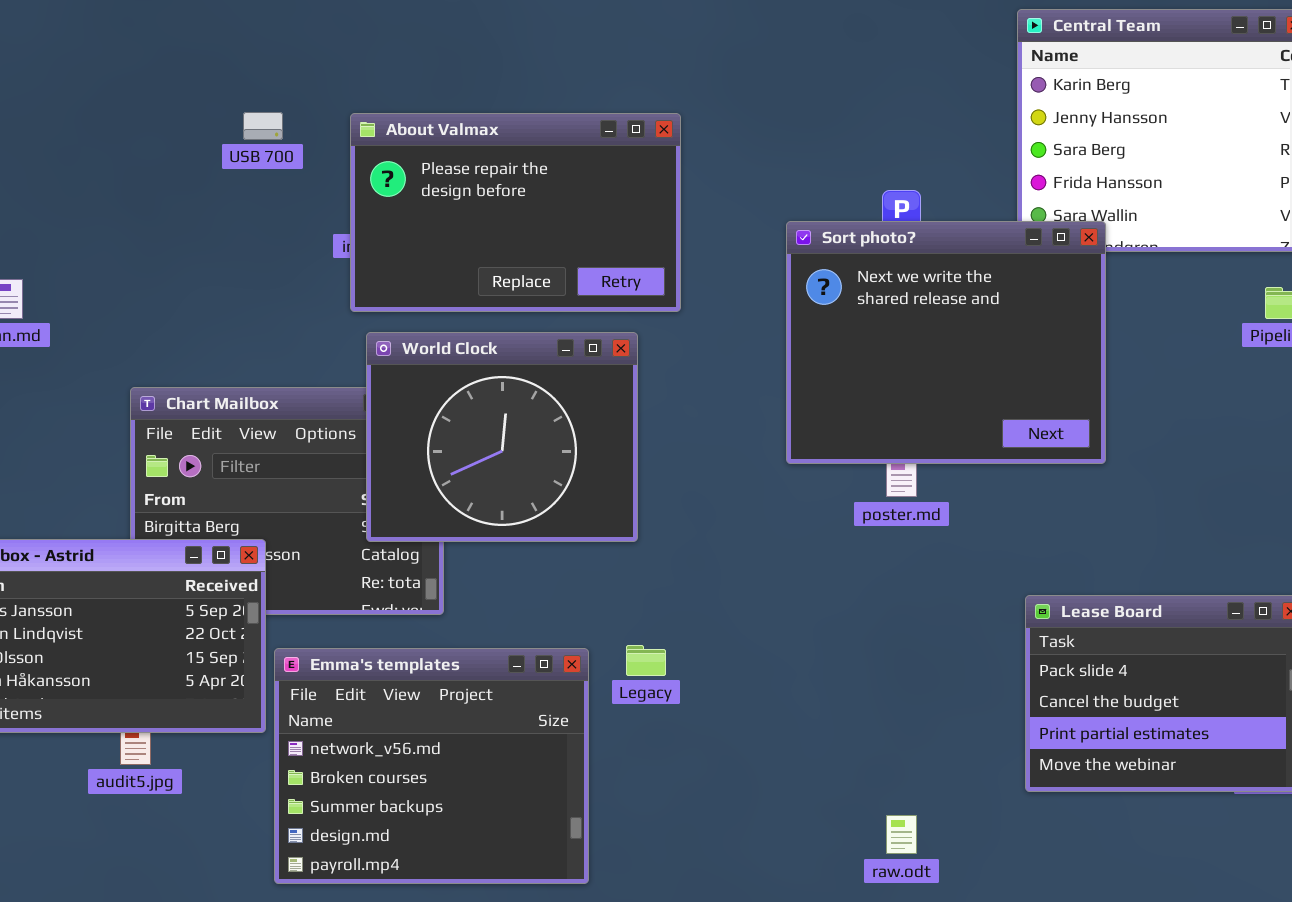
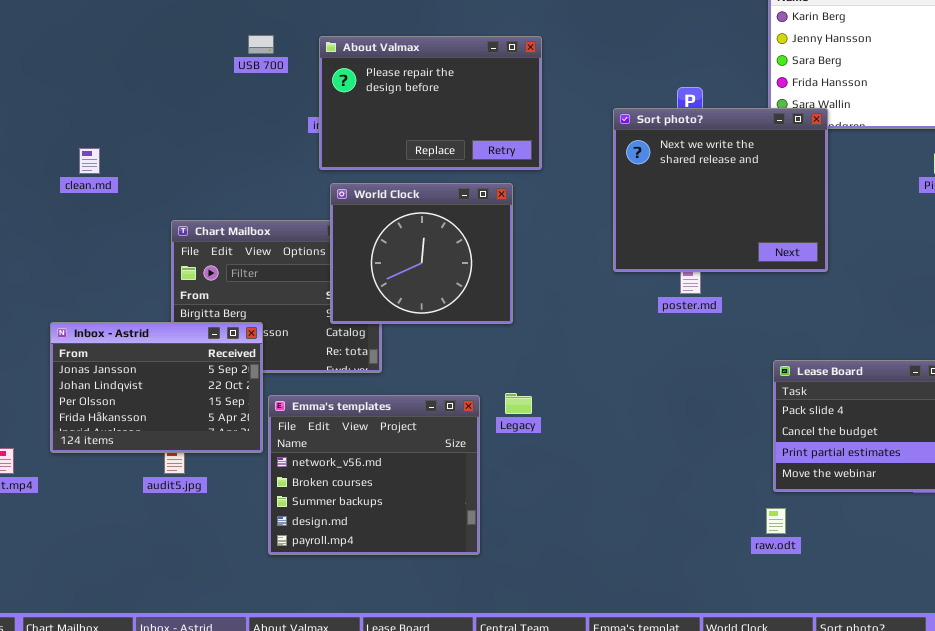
raw.odt: [886,815,917,854] -> [766,508,786,534], moved

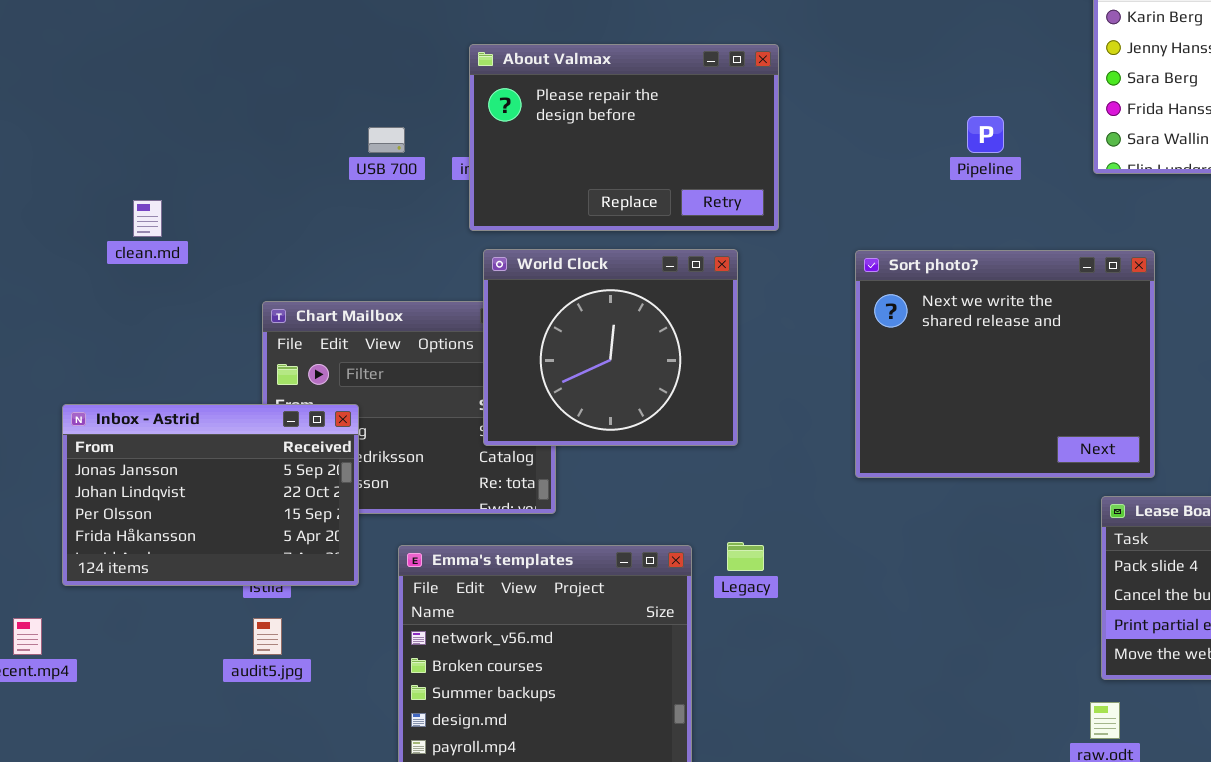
USB 700: [248,35,274,54] -> [368,127,405,153], moved
Sort photo?: [613,108,828,272] -> [855,250,1155,478], moved
Inbox - Astrid: [50,322,263,453] -> [62,404,359,586], moved

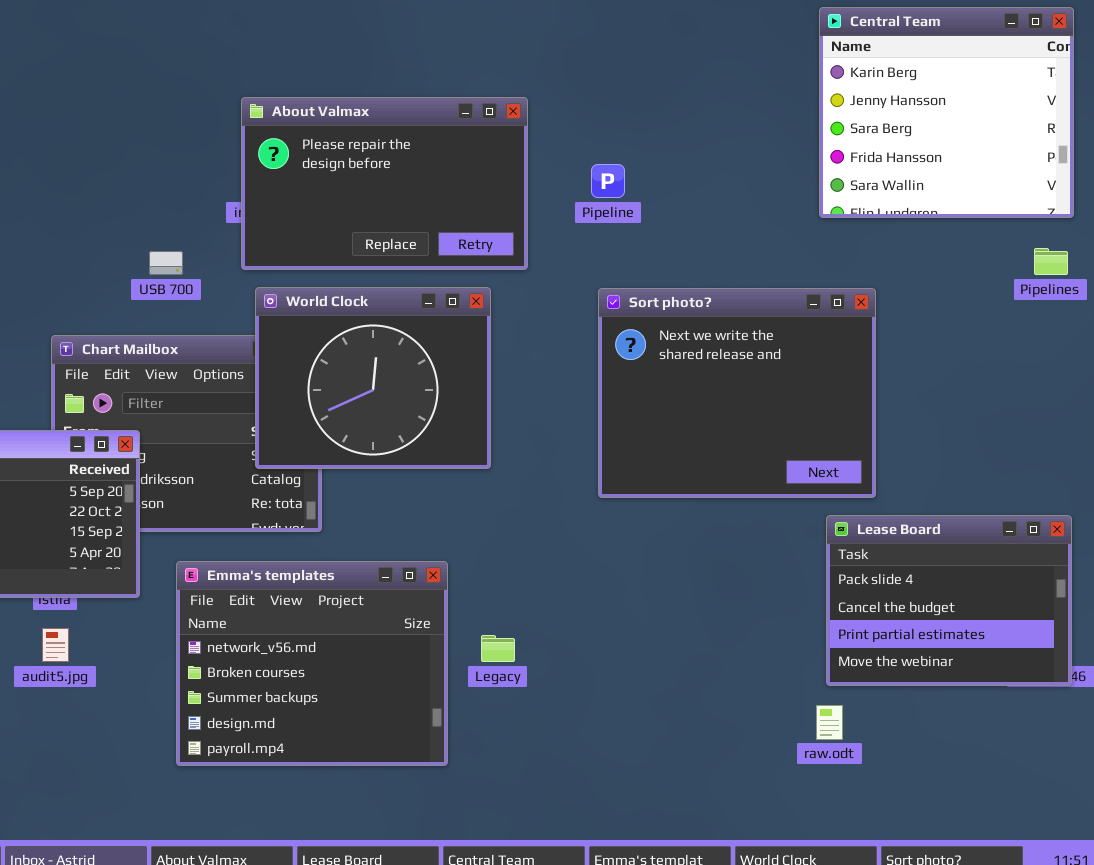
Pipeline: [967,116,1004,153] -> [591,164,625,198], moved
USB 700: [368,127,405,153] -> [149,251,183,275], moved
Legacy: [727,542,764,571] -> [481,635,515,662], moved

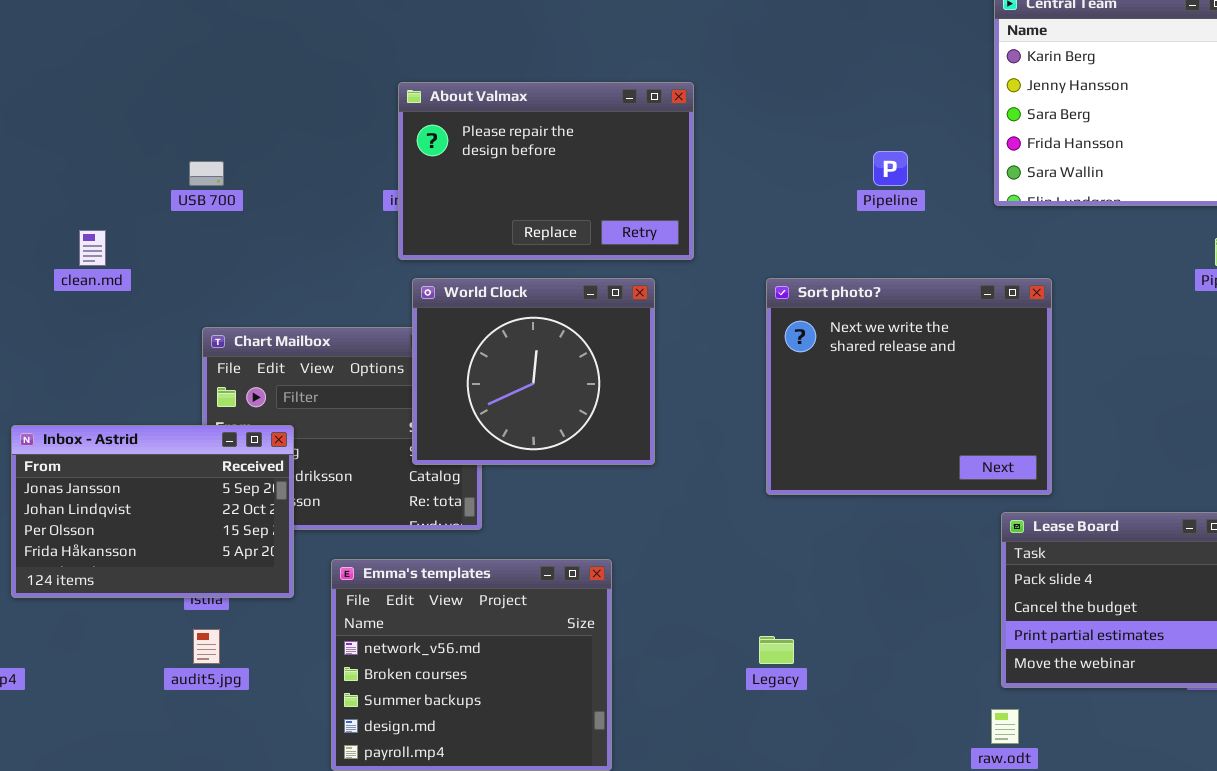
Pipeline: [591,164,625,198] -> [873,151,908,186], moved
USB 700: [149,251,183,275] -> [189,161,224,186], moved
Legacy: [481,635,515,662] -> [759,636,794,664], moved

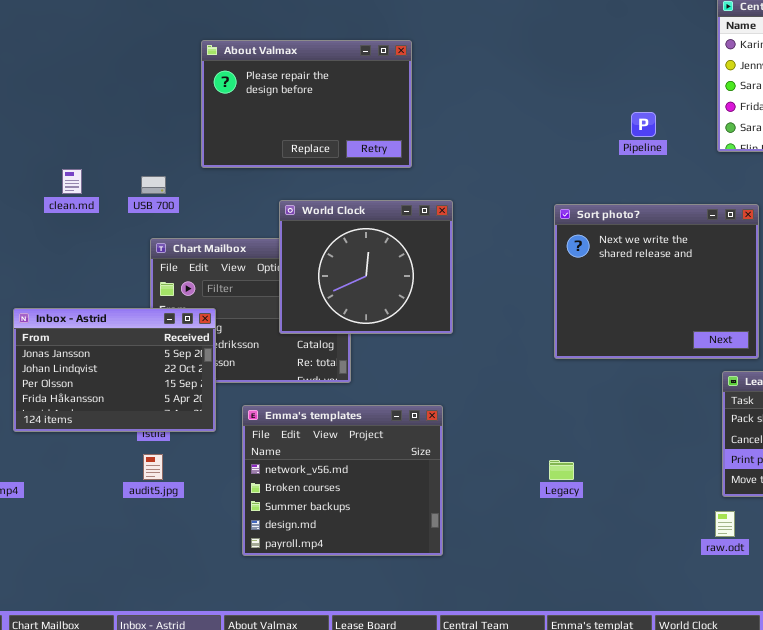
About Valmax: [398,82,694,260] -> [201,40,412,168], moved
USB 700: [189,161,224,186] -> [141,176,166,194], moved
World Clock: [412,278,655,465] -> [279,200,453,334], moved

